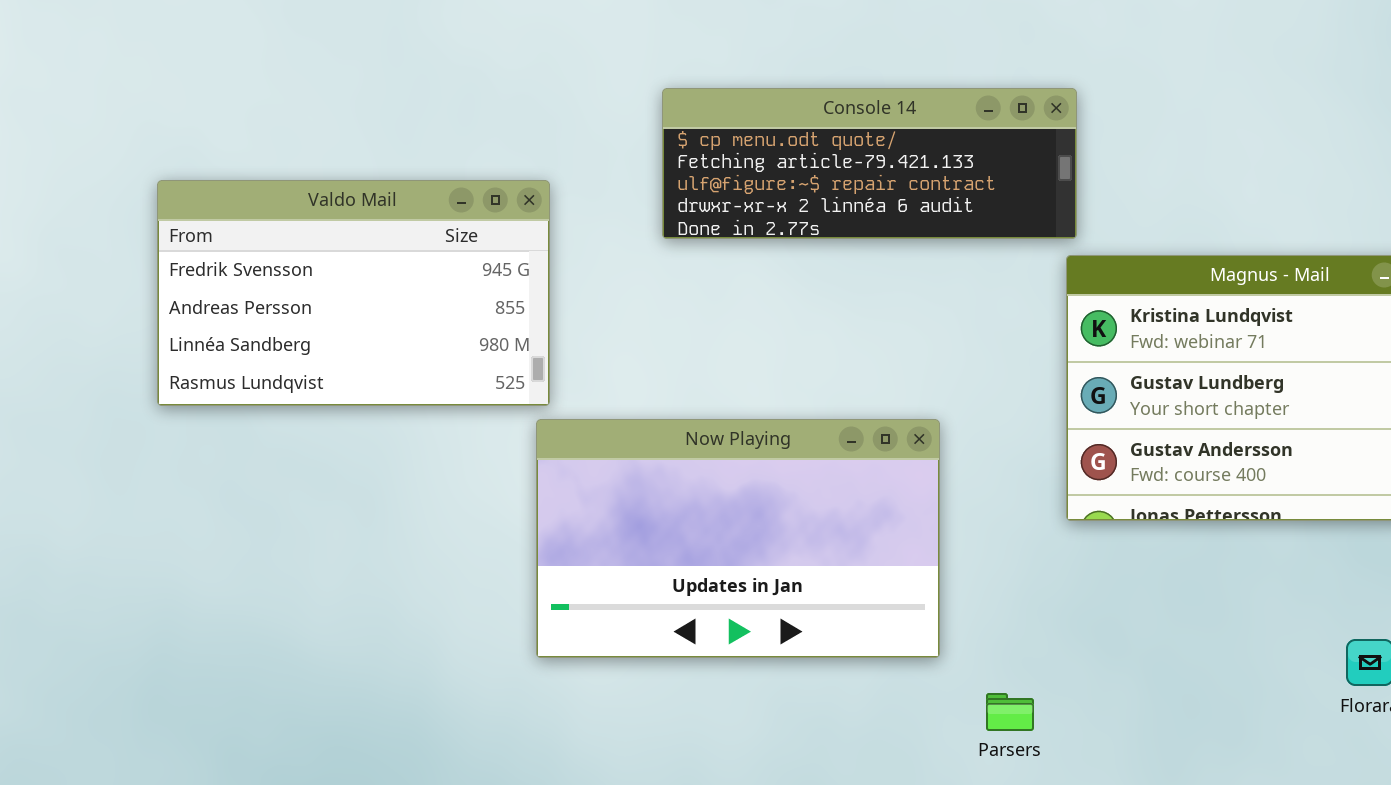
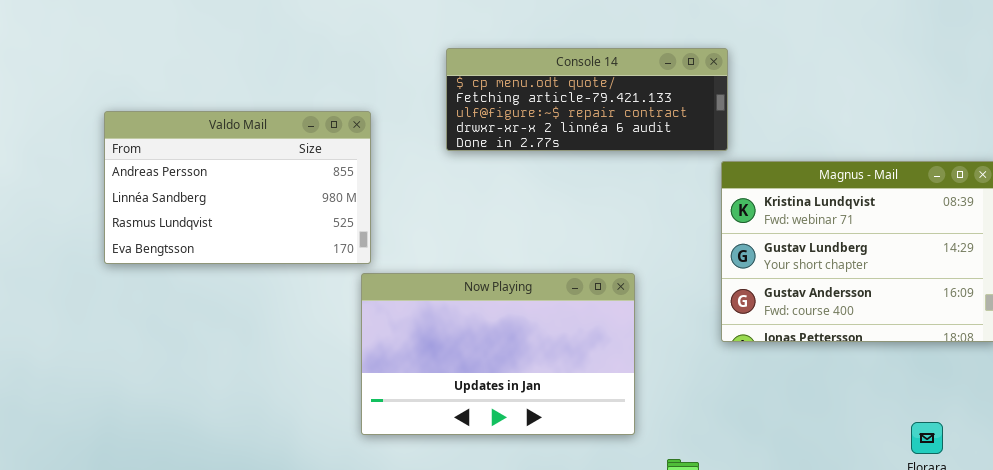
Valdo Mail: [157,180,550,406] -> [104,111,371,264], scrolled down 1 row

